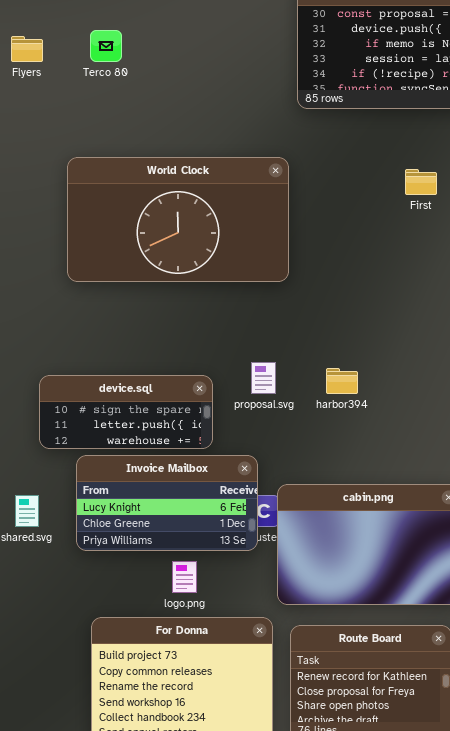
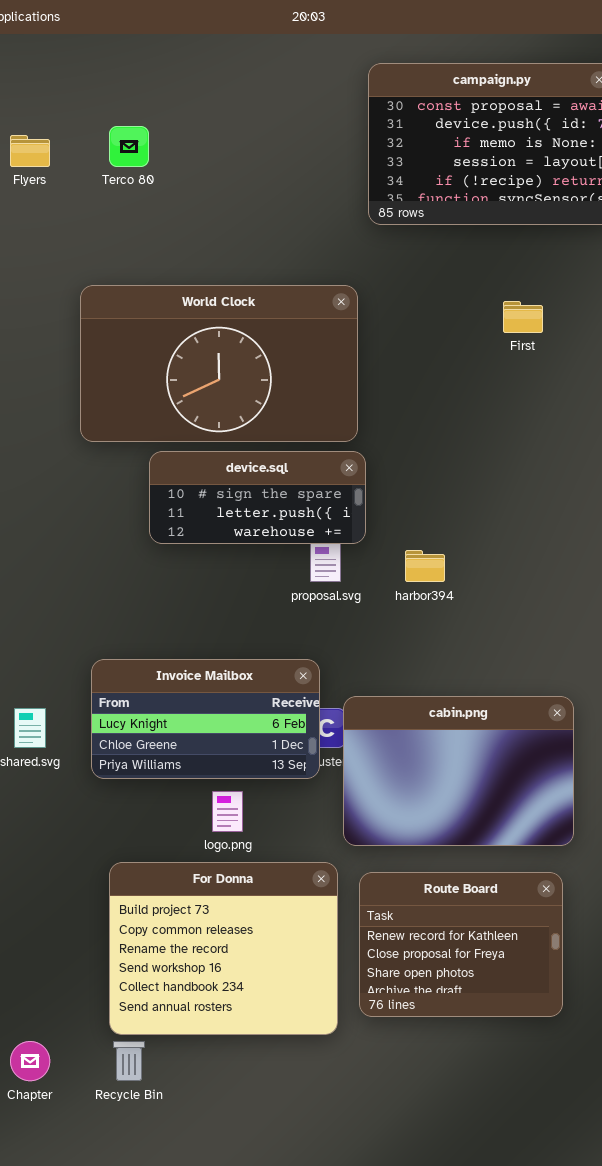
device.sql: [39,375,213,449] -> [149,451,366,544], moved

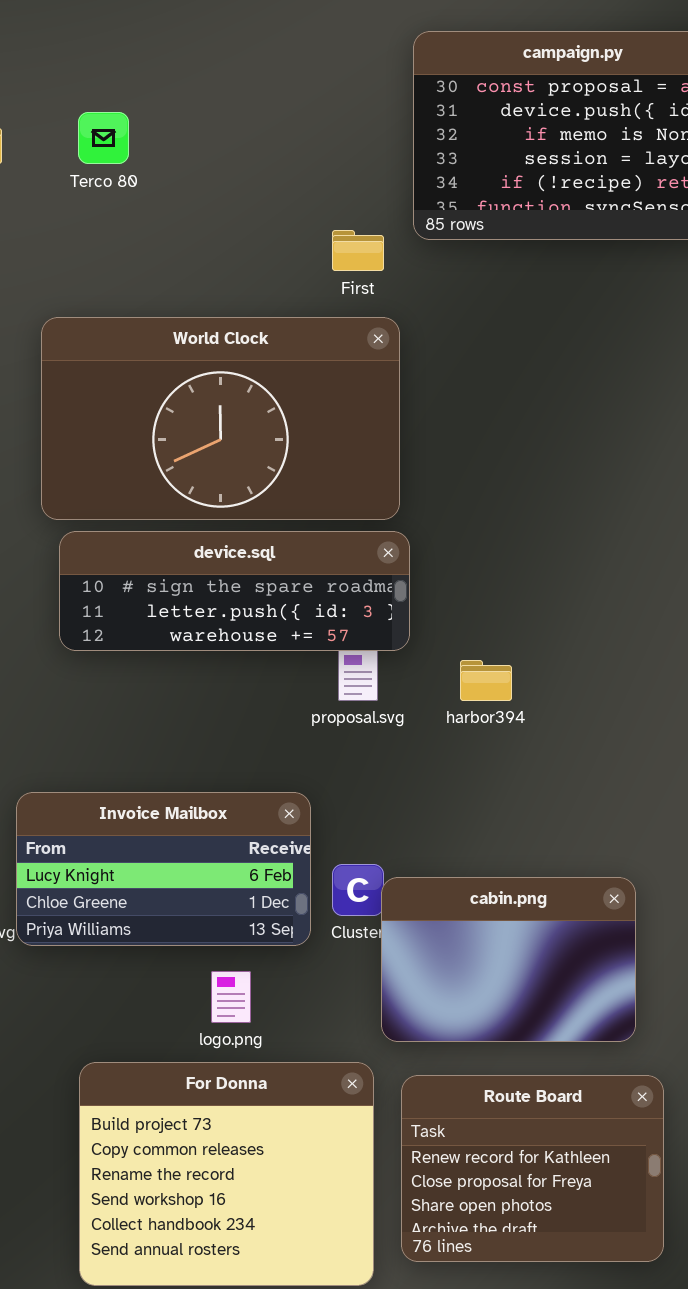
First: [503,301,543,333] -> [332,230,384,271], moved
device.sql: [149,451,366,544] -> [59,531,410,651], resized
Invoice Mailbox: [91,659,320,779] -> [16,792,311,946], moved
cabin.png: [343,696,574,846] -> [381,877,636,1042], resized

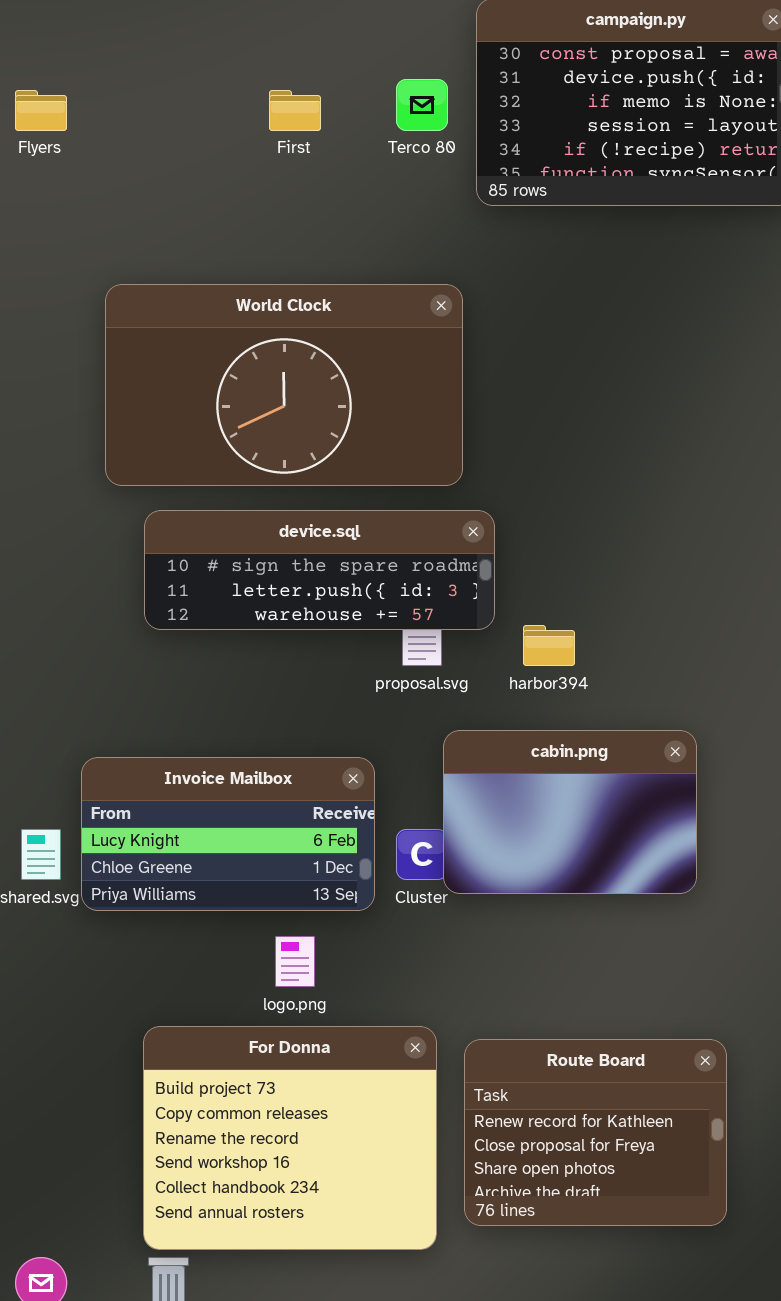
Terco 80: [78,112,129,164] -> [396,79,448,131], moved
First: [332,230,384,271] -> [269,90,321,131], moved
device.sql: [59,531,410,651] -> [144,510,495,630], moved
cabin.png: [381,877,636,1042] -> [443,730,697,894], moved

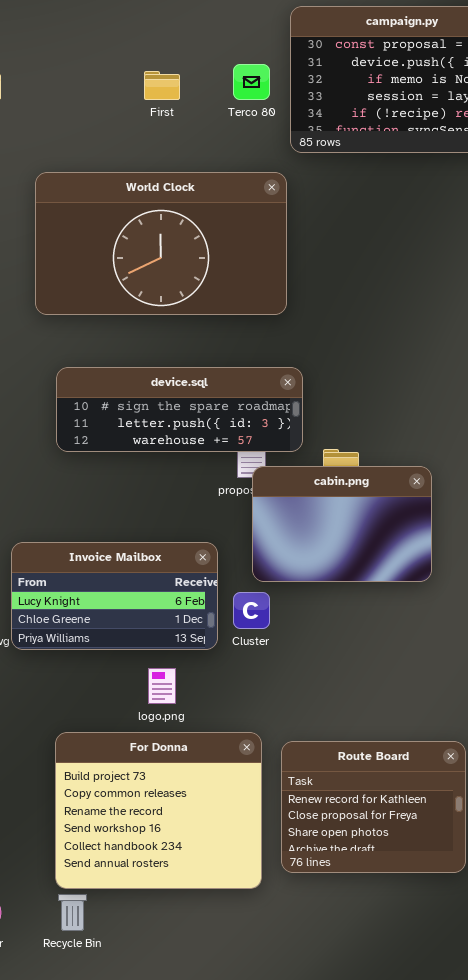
World Clock: [105,284,463,486] -> [35,172,287,315], moved
cabin.png: [443,730,697,894] -> [252,466,432,582], moved

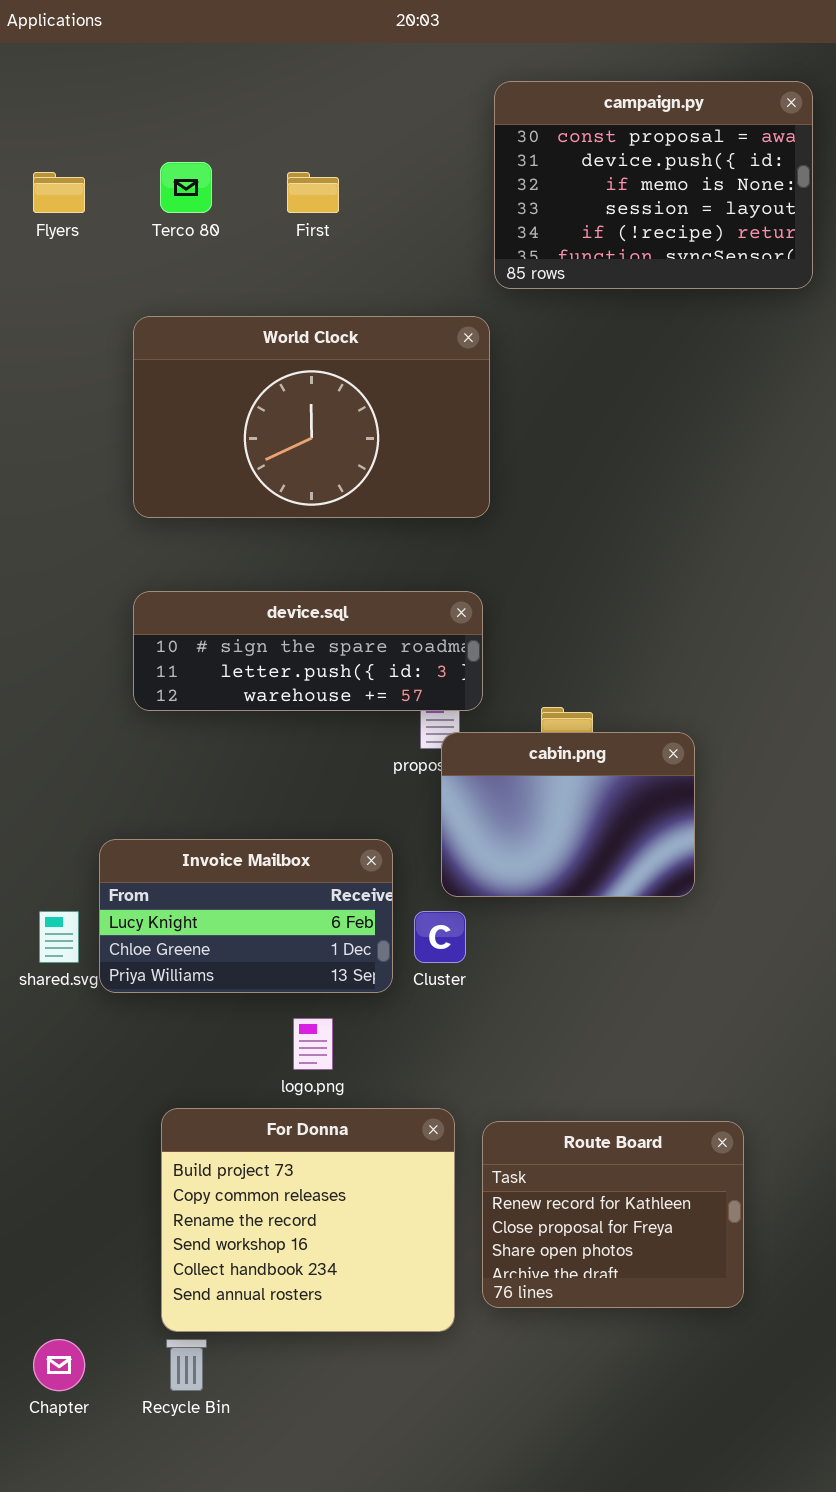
Terco 80: [233,64,270,100] -> [160,162,212,213], moved
device.sql: [56,367,303,452] -> [133,591,483,711], moved

